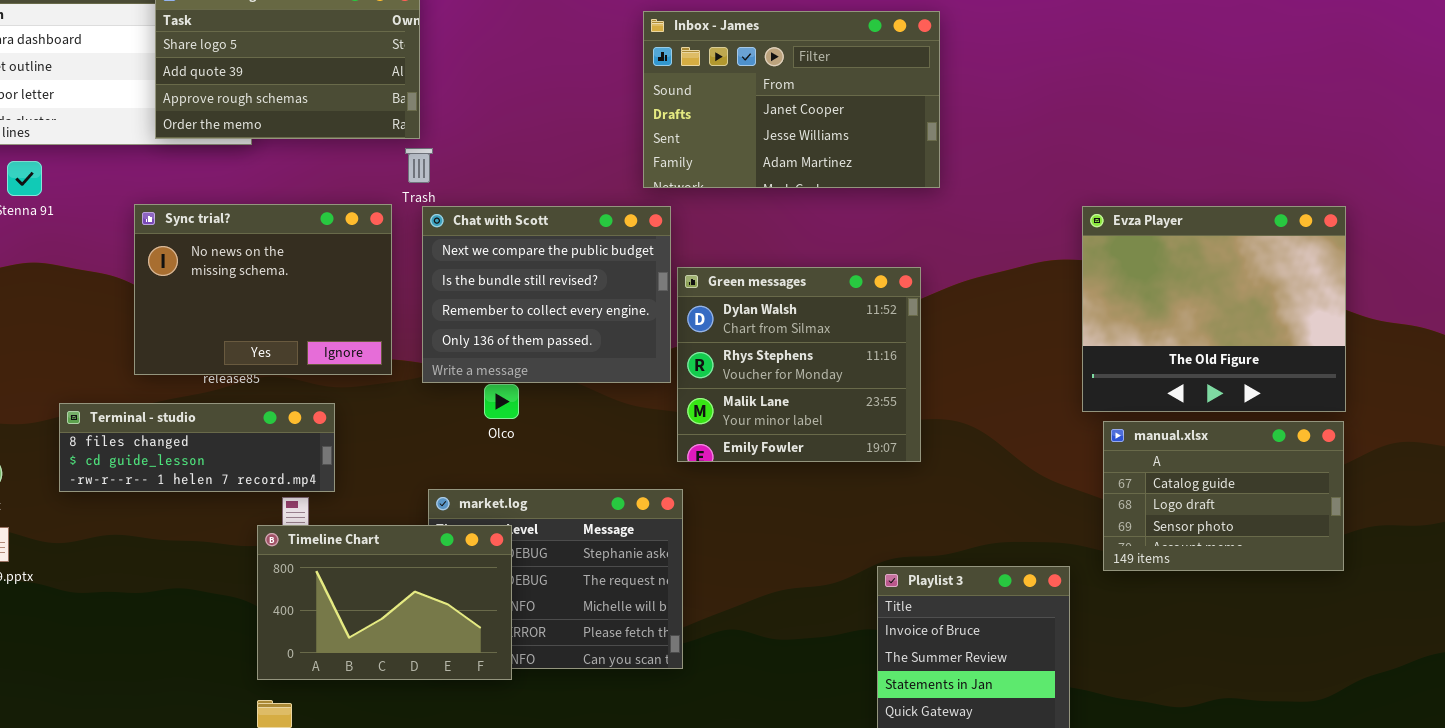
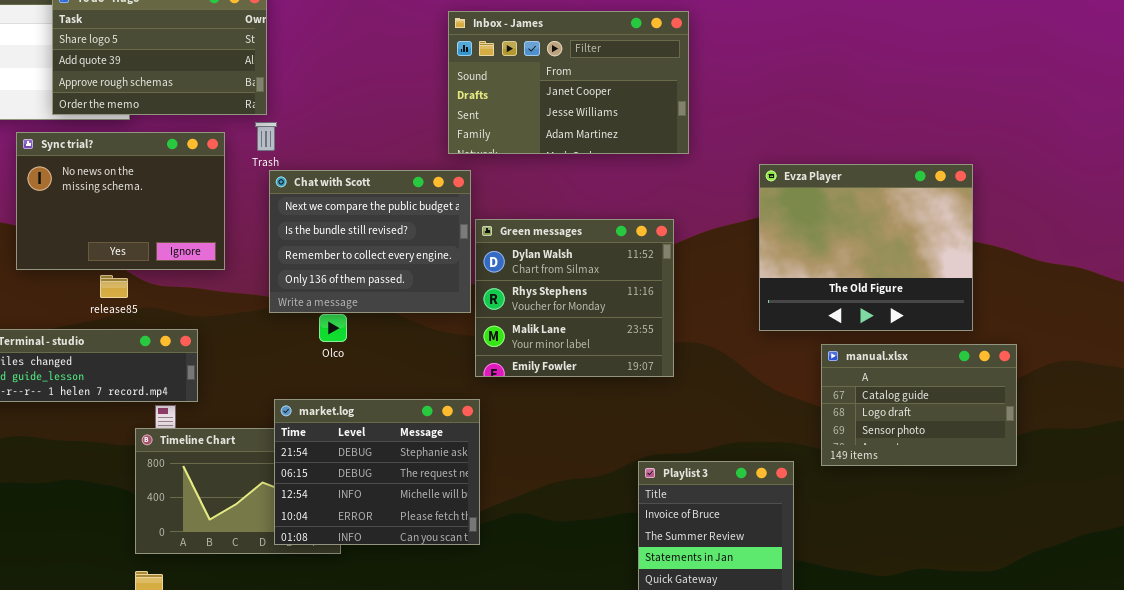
Sync trial?: [134,204,392,375] -> [16,132,225,270], moved
Evza Player: [1082,206,1346,412] -> [759,164,973,331], moved
market.log: [428,489,683,669] -> [274,399,480,545], raised

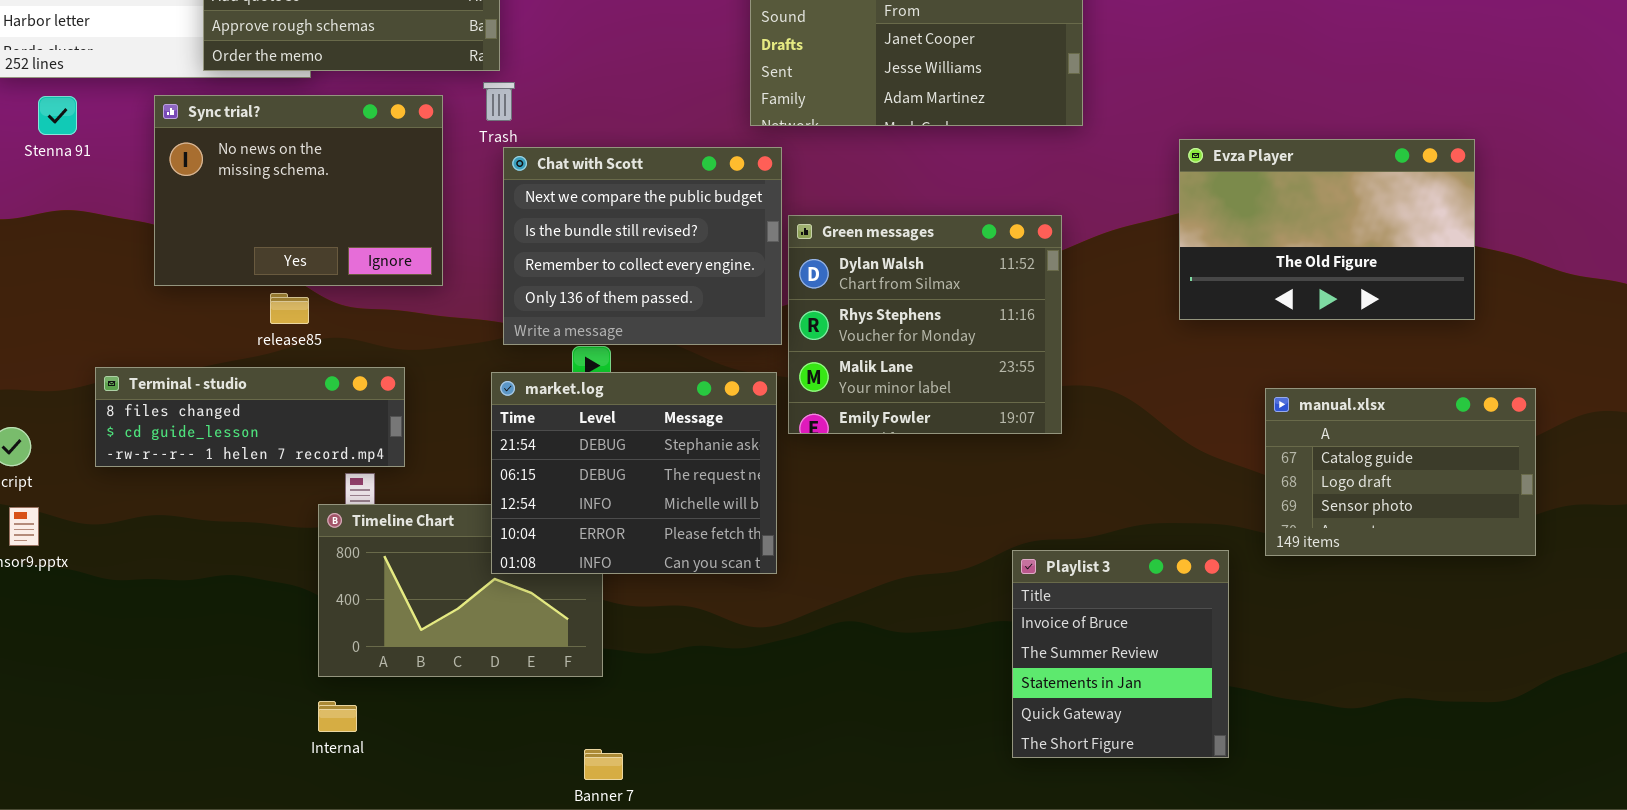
Evza Player: [759,164,973,331] -> [1179,139,1475,320], resized
market.log: [274,399,480,545] -> [491,372,777,574], moved

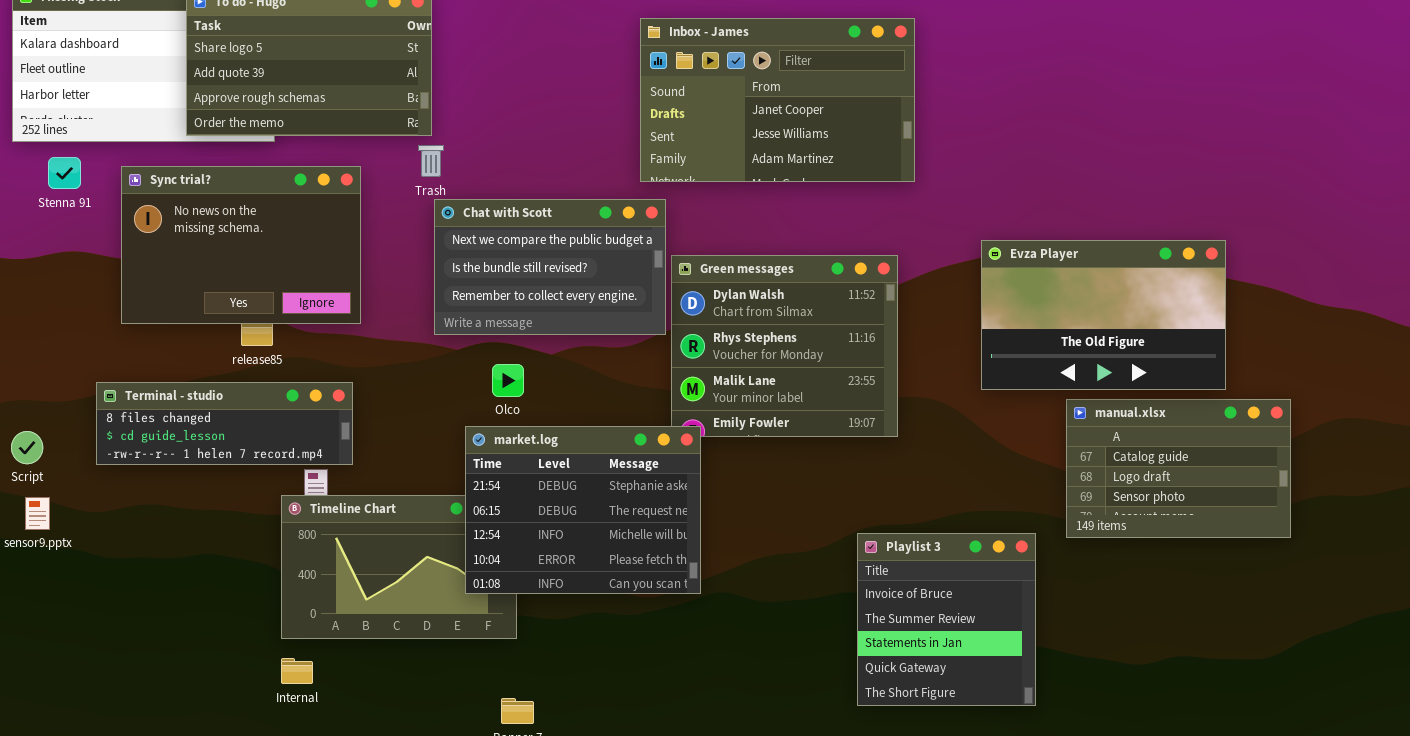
Sync trial?: [154,95,443,286] -> [121,166,361,324], moved
Evza Player: [1179,139,1475,320] -> [981,240,1226,390], moved
Chat with Scott: [503,147,782,345] -> [434,199,666,335], resized
market.log: [491,372,777,574] -> [465,426,701,594], moved

